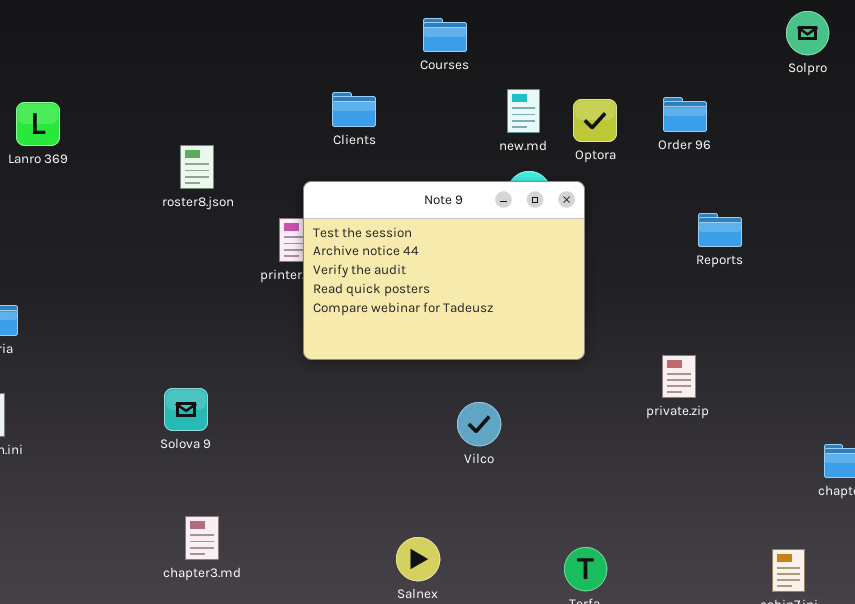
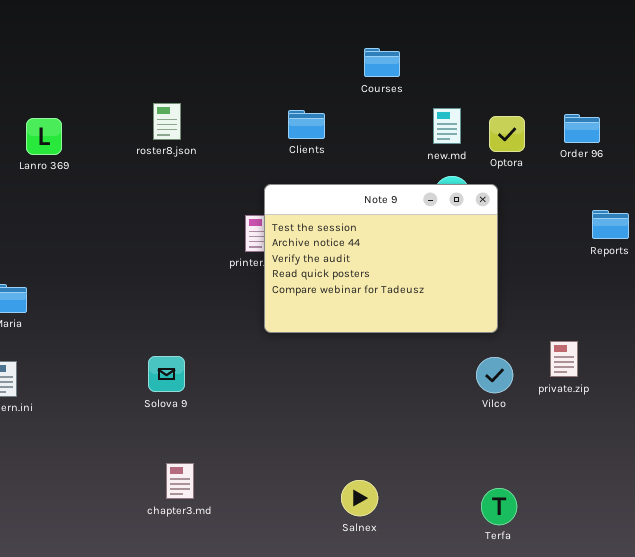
roster8.json: [180,145,214,189] -> [153,103,181,140], moved
private.zip: [662,355,696,398] -> [550,341,578,377], moved
Vilco: [457,402,501,446] -> [476,357,513,393], moved

